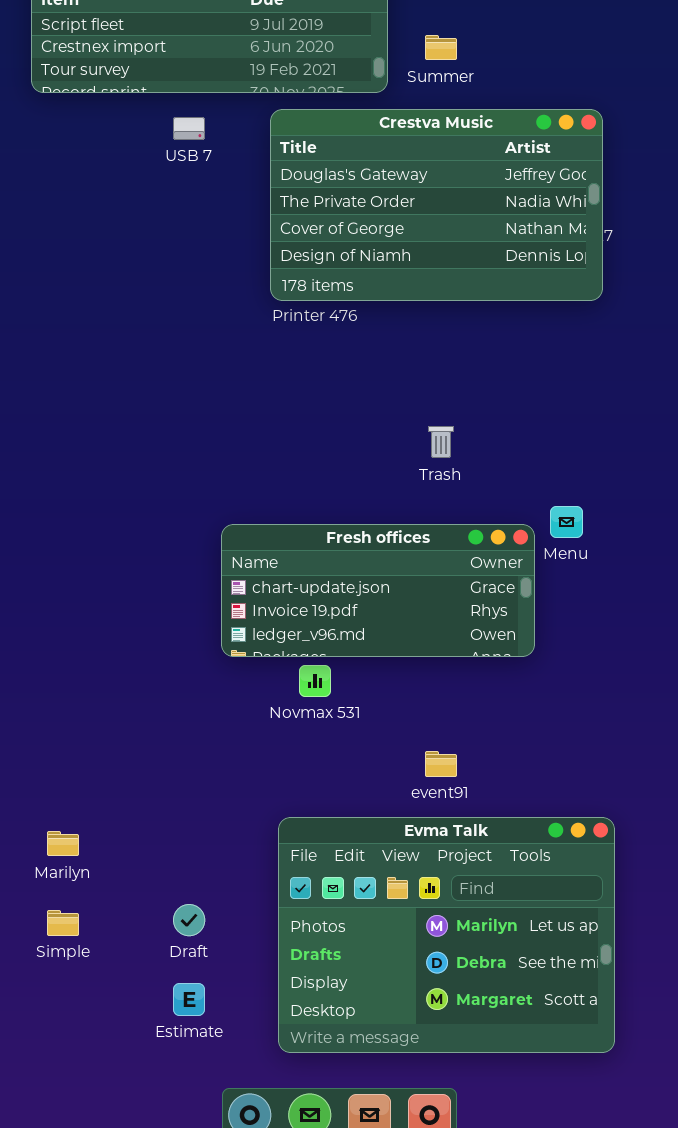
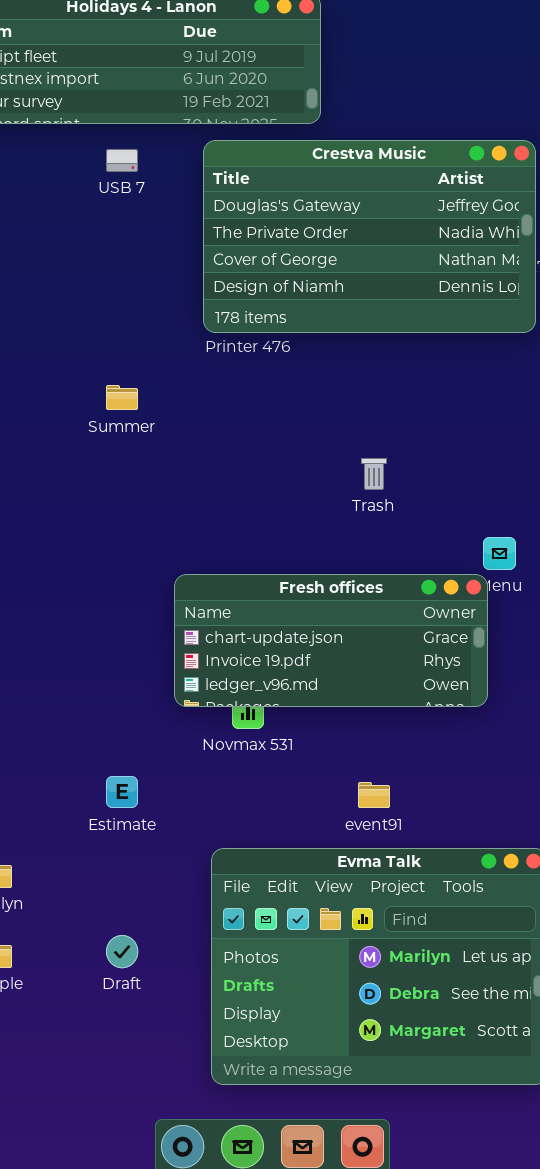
Summer: [425,35,457,60] -> [106,385,138,410], moved
Fresh offices: [221,524,535,657] -> [174,574,488,707], moved
Estimate: [173,983,205,1016] -> [106,776,138,808], moved

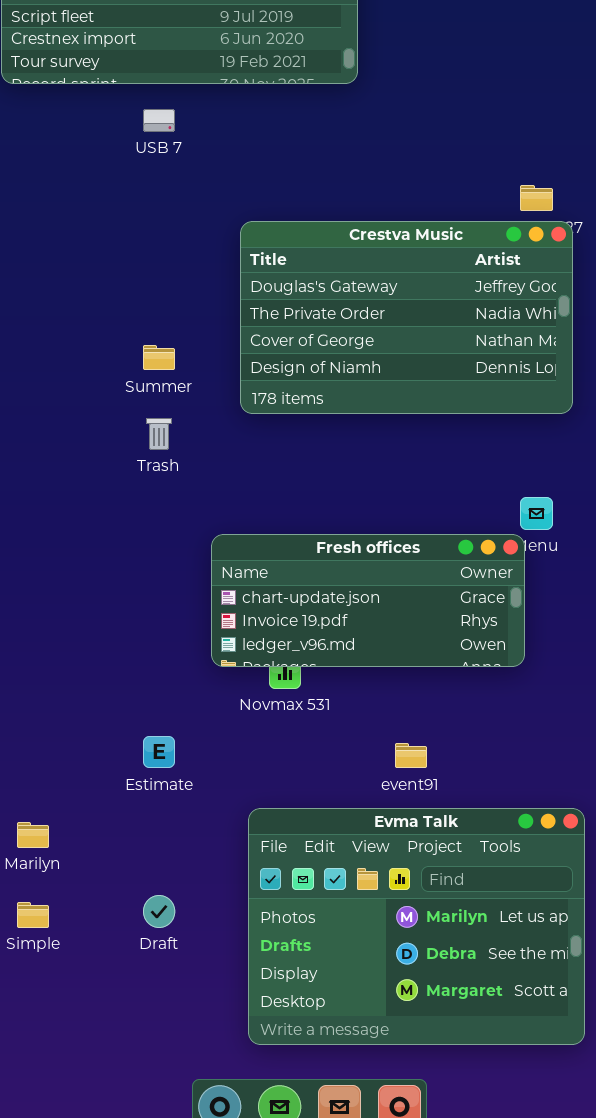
Crestva Music: [203,140,536,333] -> [240,221,573,414], moved
Trash: [361,458,387,490] -> [146,418,172,450], moved

